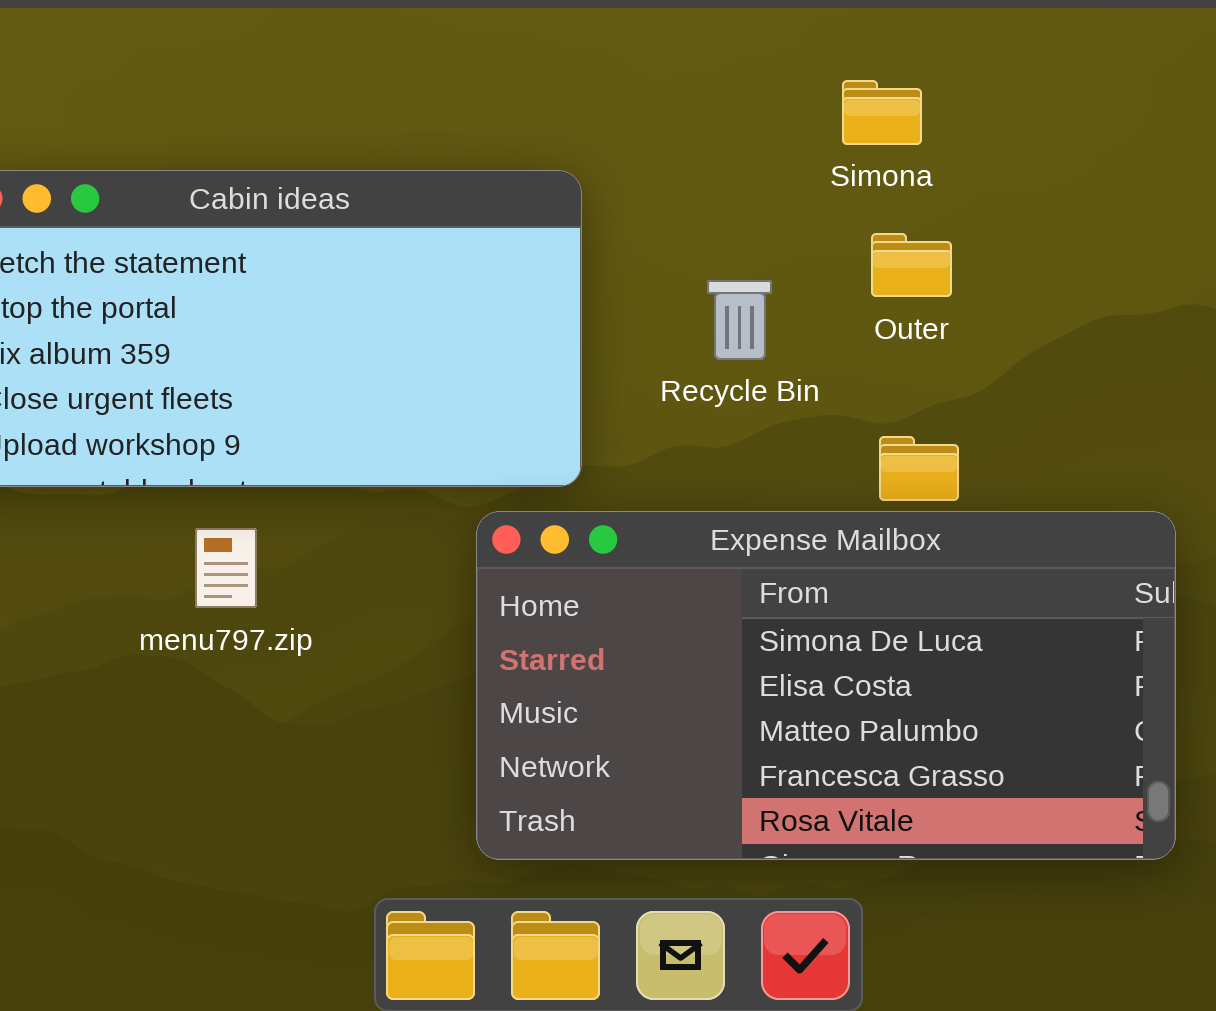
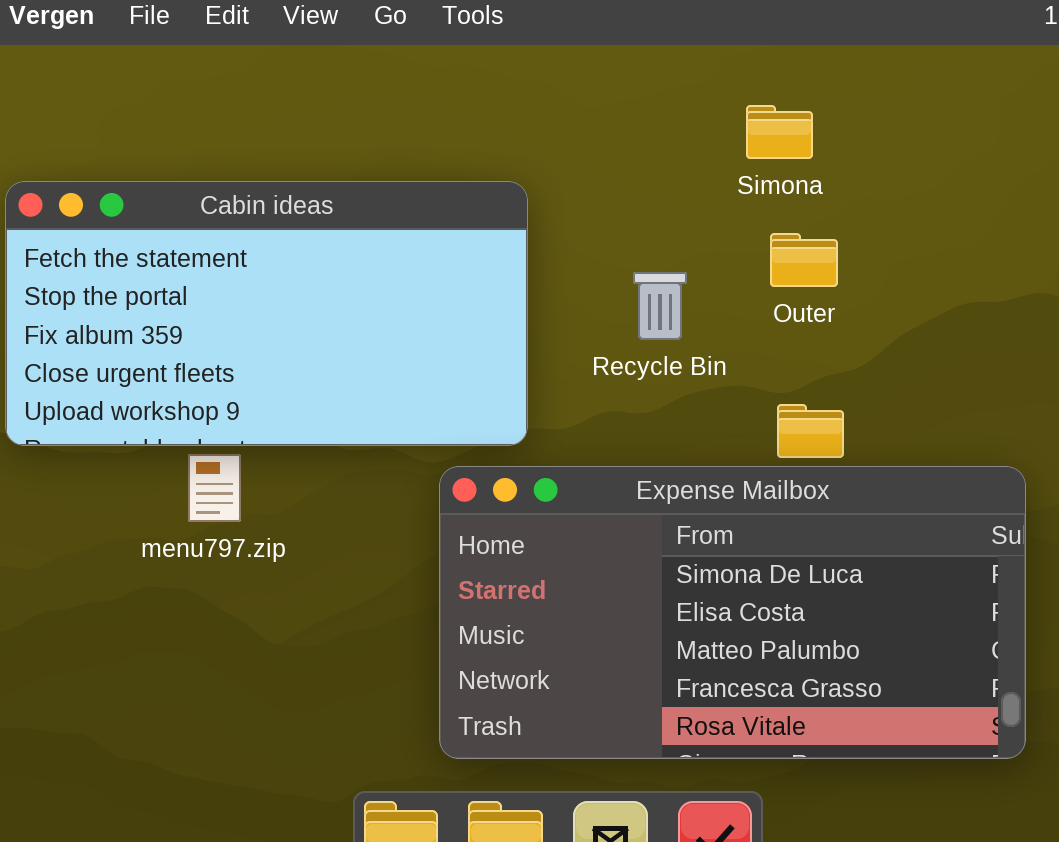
menu797.zip: [195,528,257,608] -> [188,454,241,522], moved

